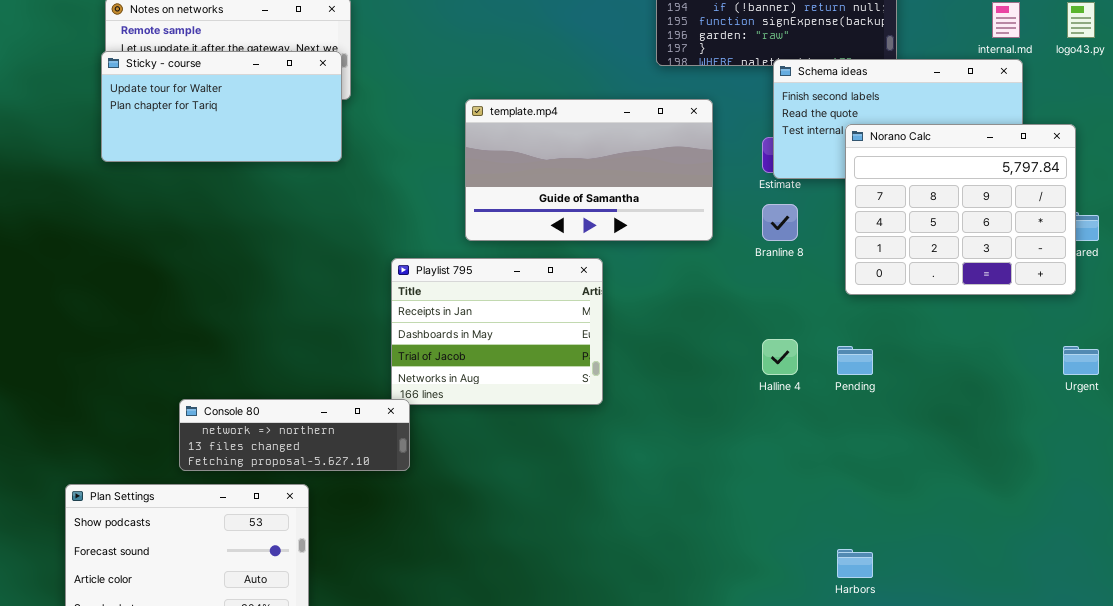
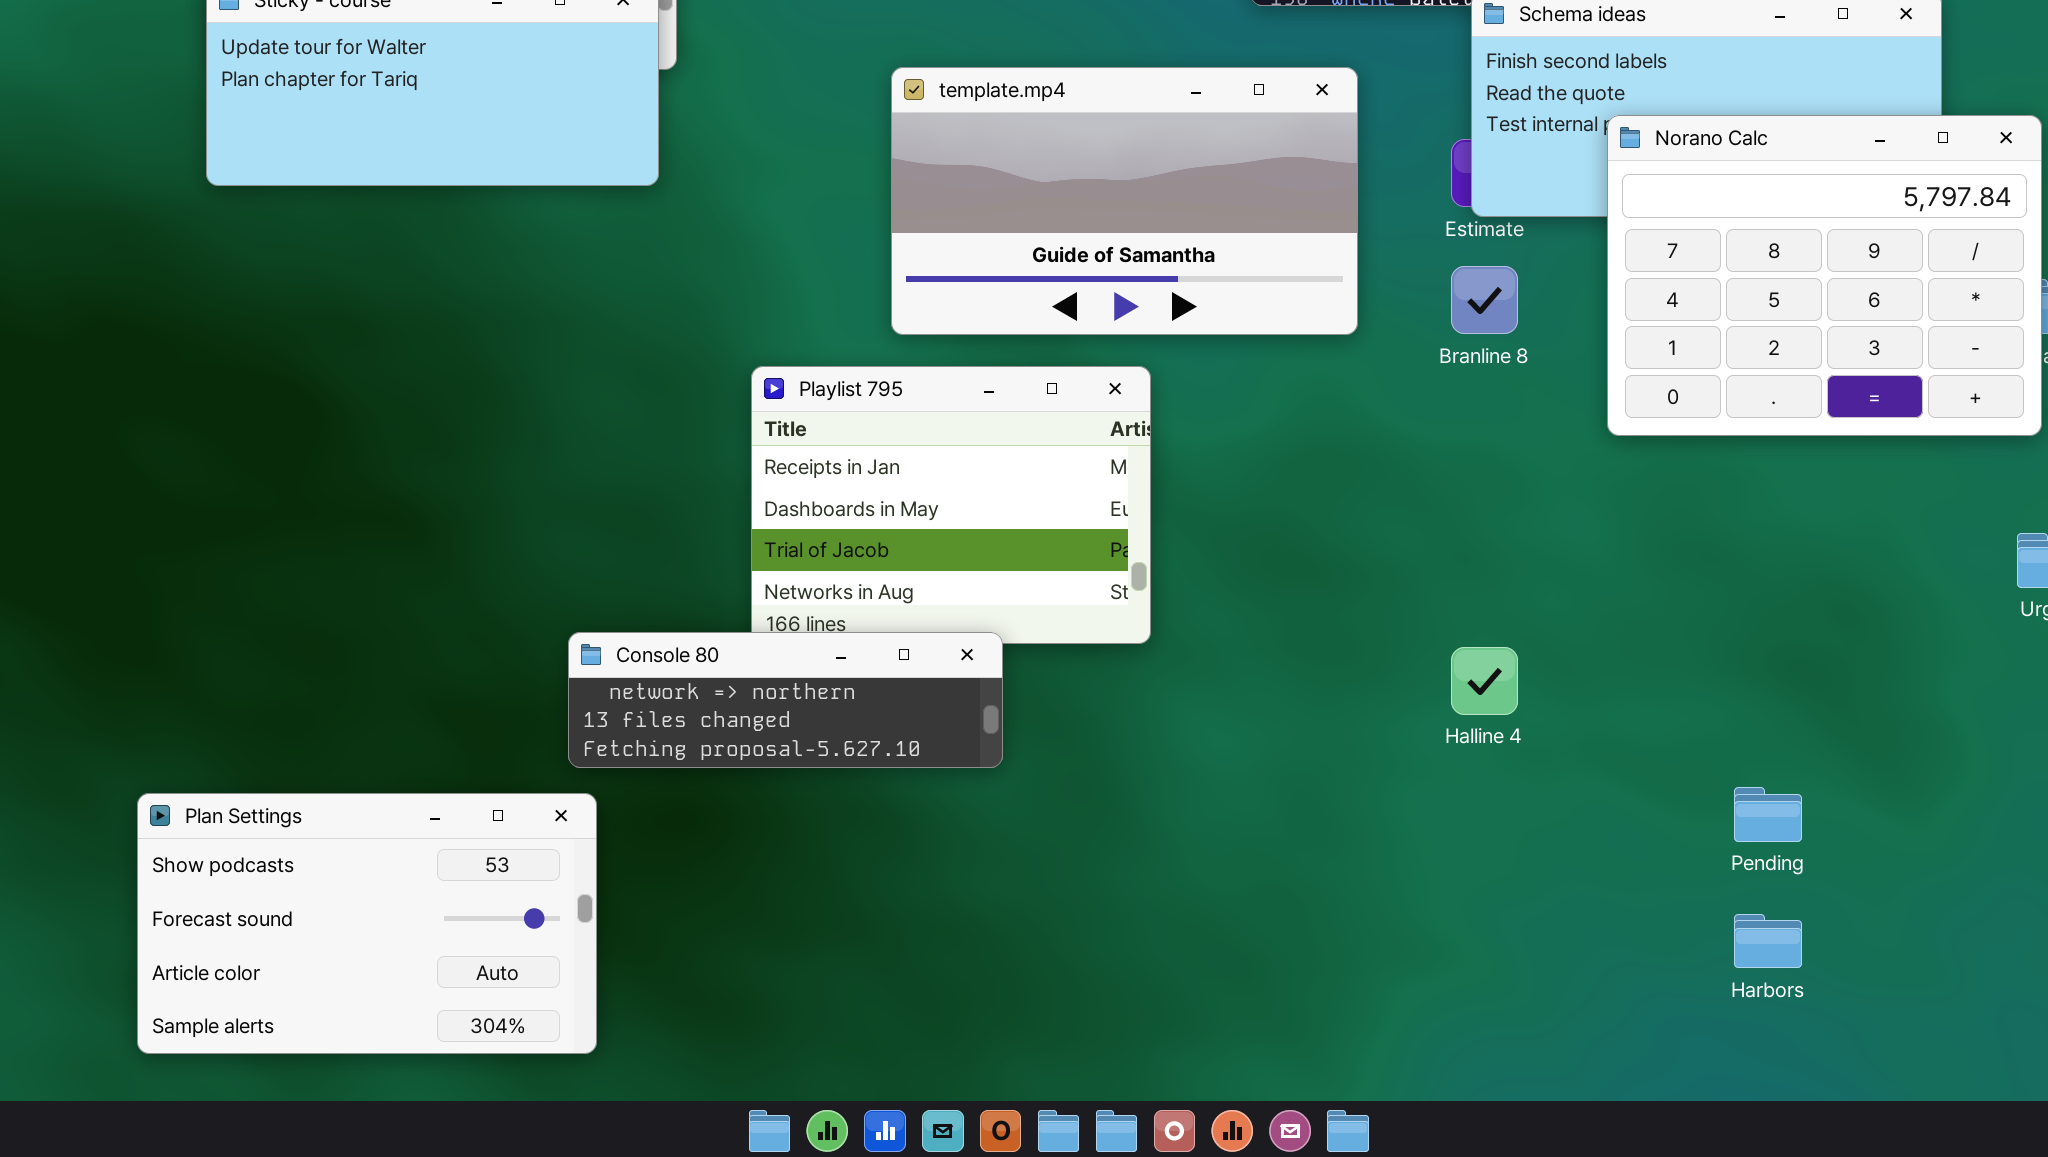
Halline 4: [762,339,798,375] -> [1451,647,1518,715], moved
Pending: [837,346,873,375] -> [1734,787,1802,842], moved
Console 80: [179,399,410,471] -> [568,632,1003,768], moved
Harbors: [837,549,873,578] -> [1734,914,1802,968], moved

